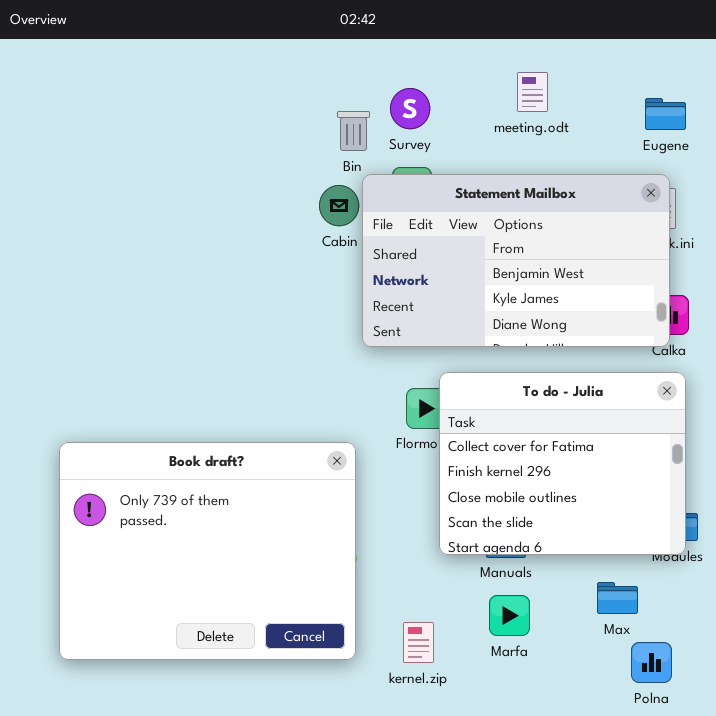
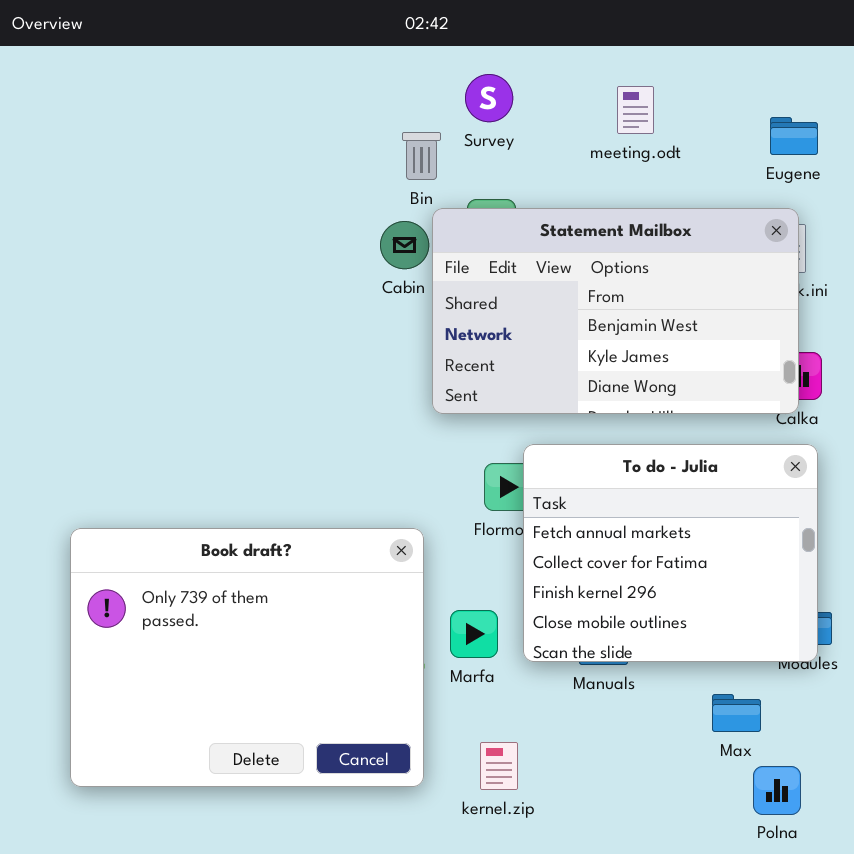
Survey: [390,88,430,129] -> [465,74,513,122], moved
To do - Julia: [439,372,686,555] -> [523,444,818,662], scrolled up 1 row
Marfa: [489,595,530,636] -> [450,610,498,658], moved

